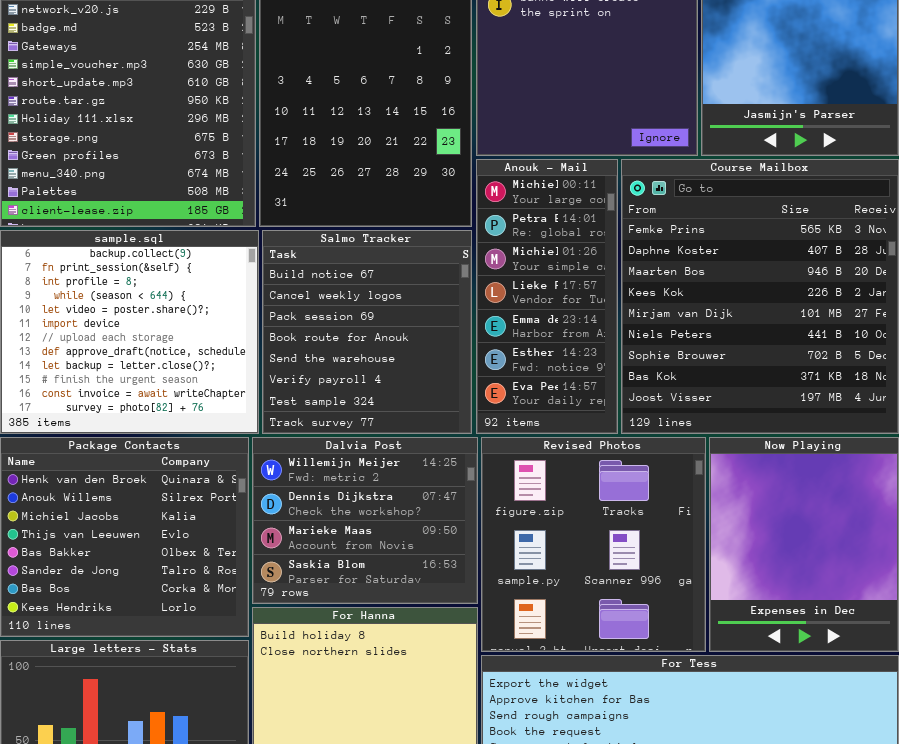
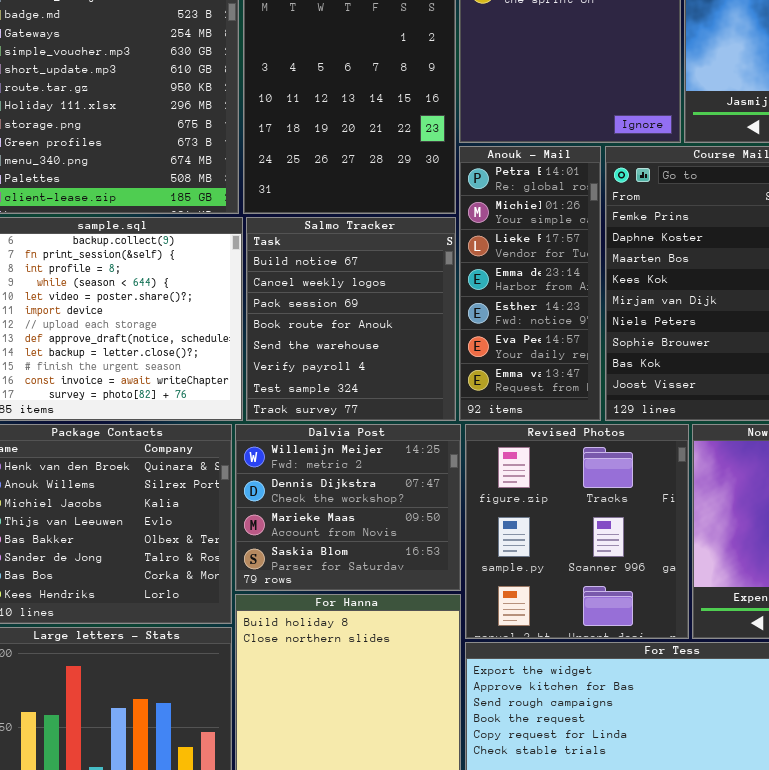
Anouk - Mail: [476,159,618,434] -> [459,146,601,421], scrolled down 1 row

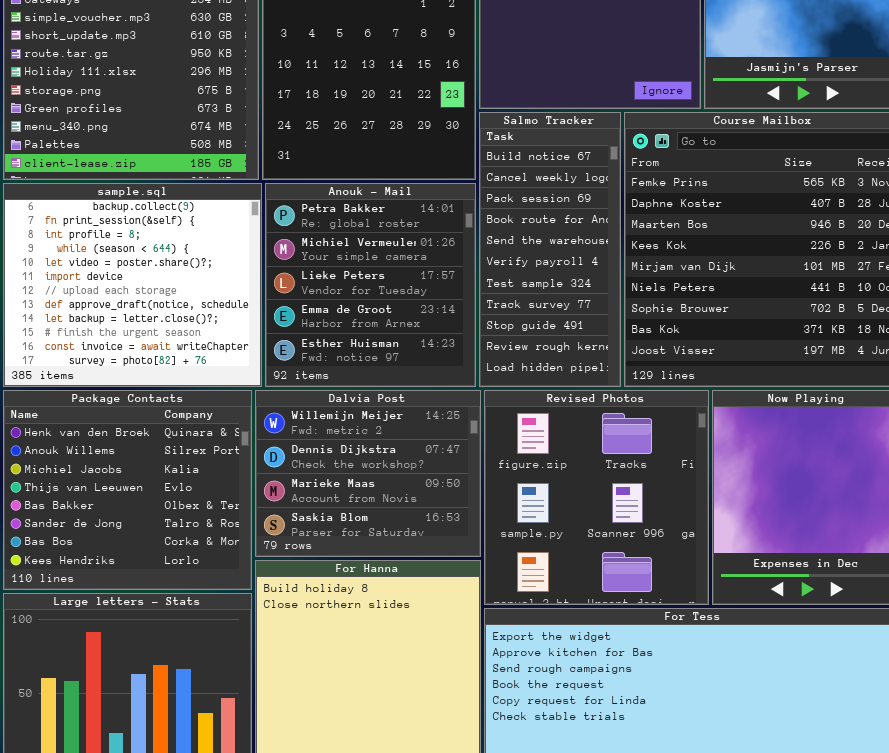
Anouk - Mail: [459,146,601,421] -> [265,183,476,387], moved, resized
Salmo Tracker: [246,217,456,421] -> [479,112,621,387], moved, resized

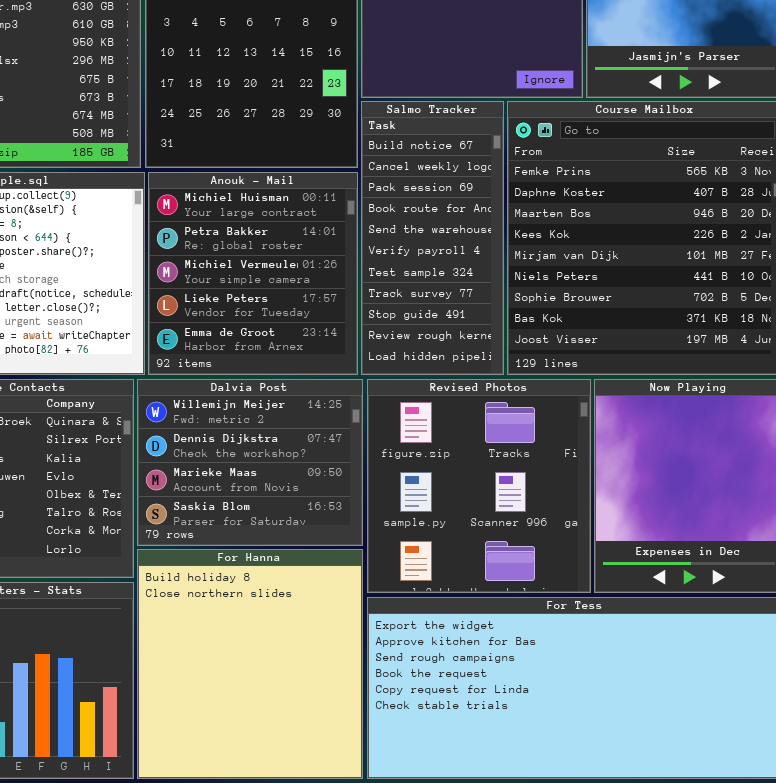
Anouk - Mail: [265,183,476,387] -> [148,172,358,375], scrolled up 1 row

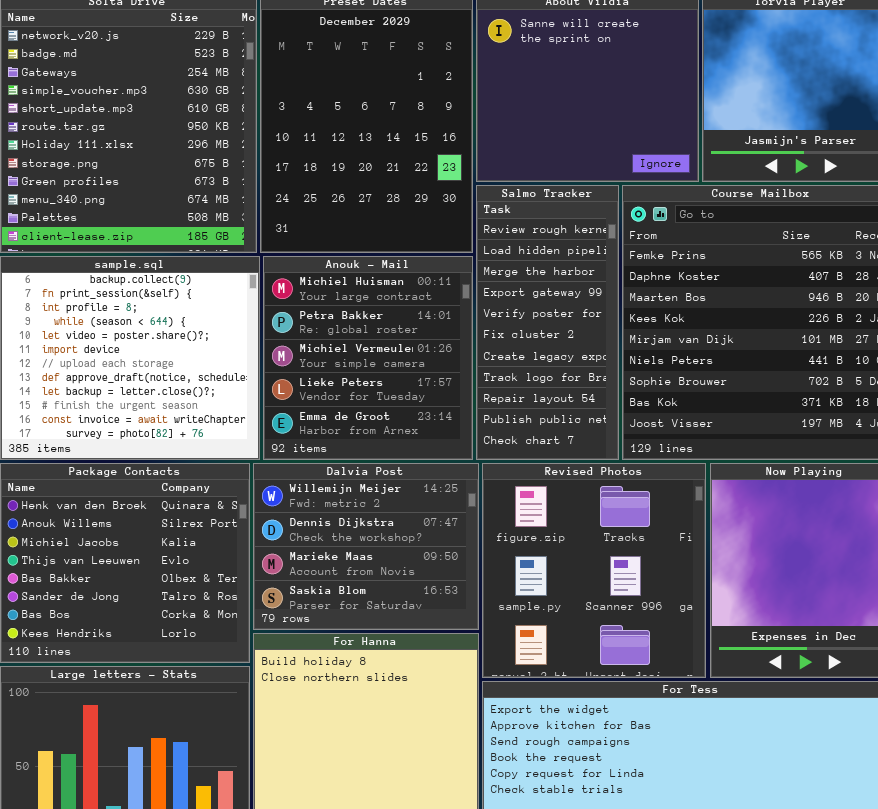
Salmo Tracker: [361,101,504,375] -> [476,185,619,460], scrolled down 9 rows

